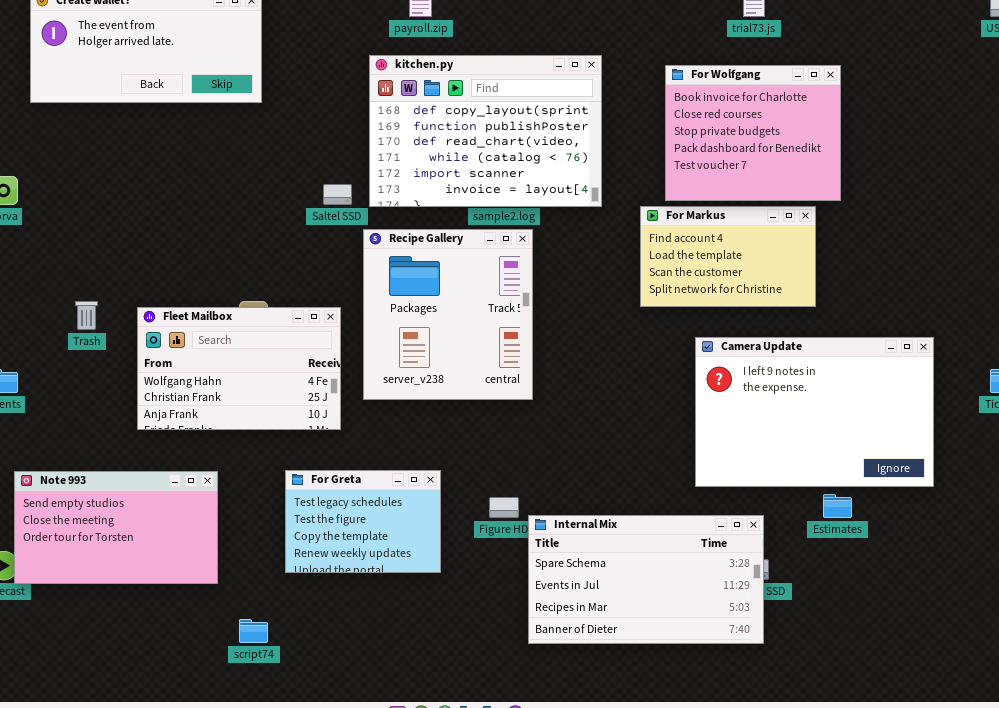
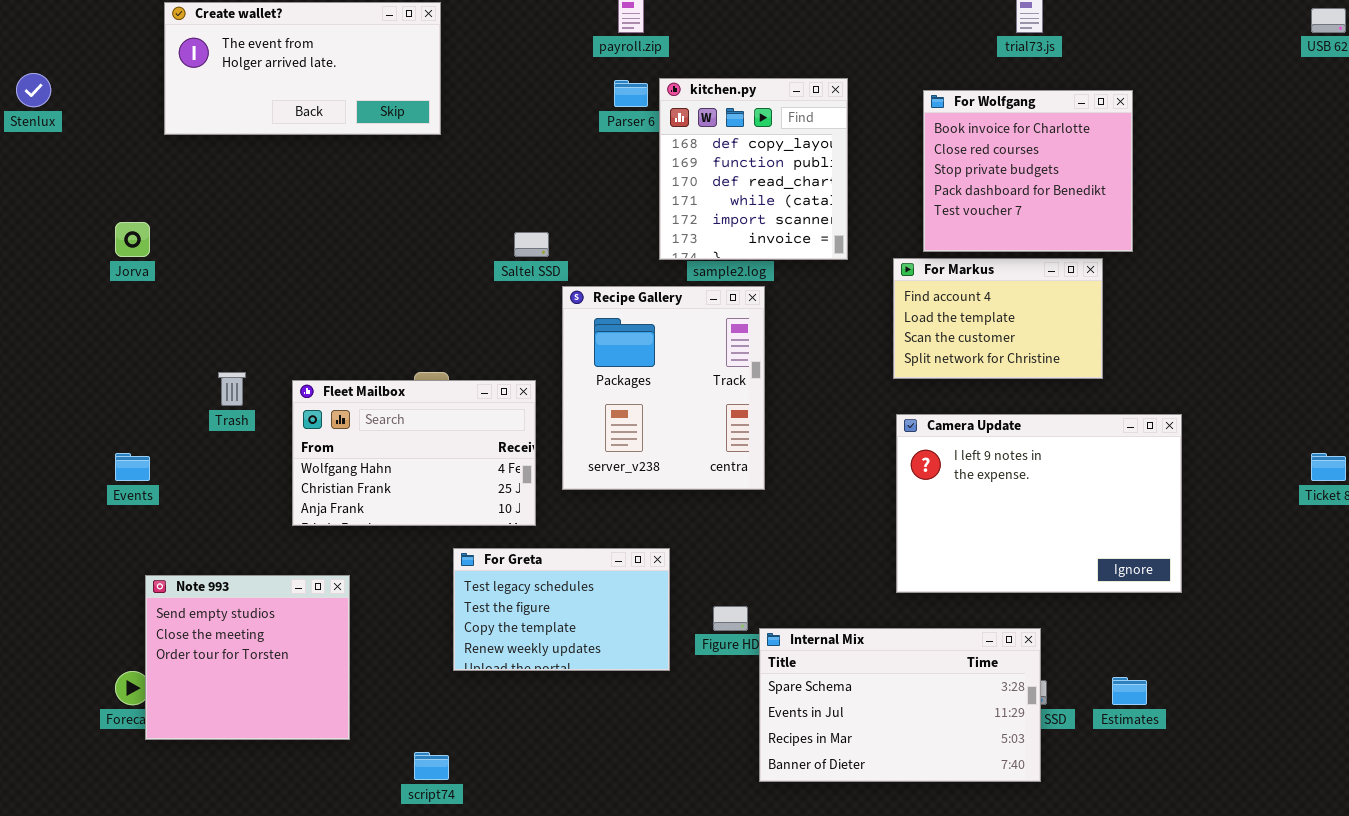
kitchen.py: [369,55,602,207] -> [659,78,848,260], resized
Camera Update: [695,337,934,487] -> [896,414,1182,593], moved
For Greta: [285,470,441,573] -> [453,548,670,671], moved, resized
Note 993: [14,471,218,584] -> [145,575,350,740], resized
Estimates: [823,494,852,518] -> [1112,677,1147,705], moved

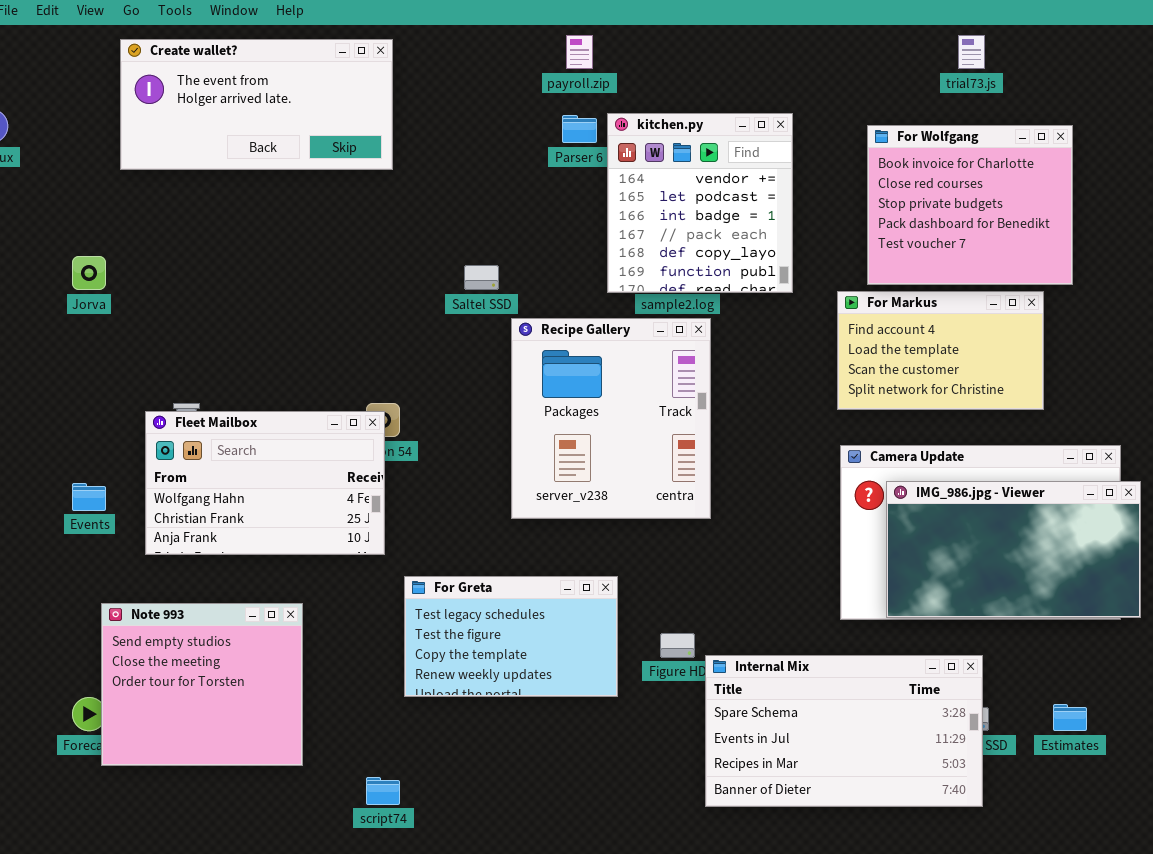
kitchen.py: [659,78,848,260] -> [607,113,793,293], scrolled up 4 rows
Fleet Mailbox: [292,380,536,526] -> [145,411,385,555], moved
IMG_986.jpg - Viewer: none -> [886,481,1141,618], opened

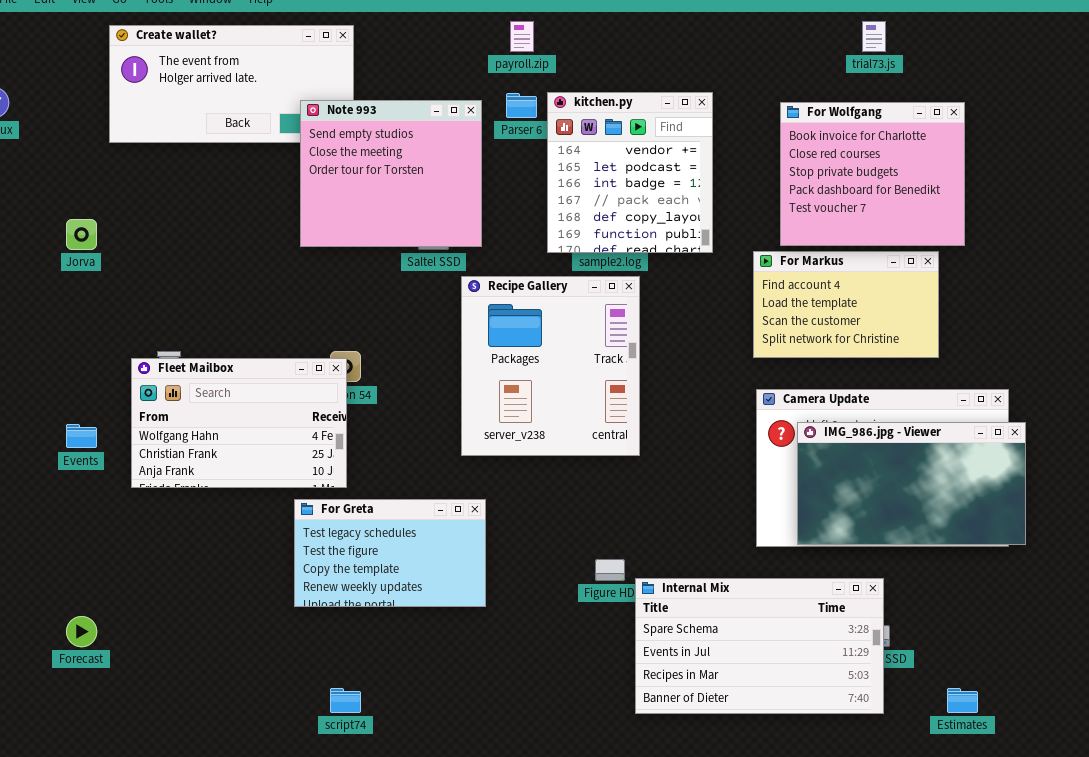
For Greta: [404,576,618,697] -> [294,499,486,607], moved
Note 993: [101,603,303,766] -> [300,100,482,247], moved
Estimates: [1053,704,1087,731] -> [947,688,978,713], moved

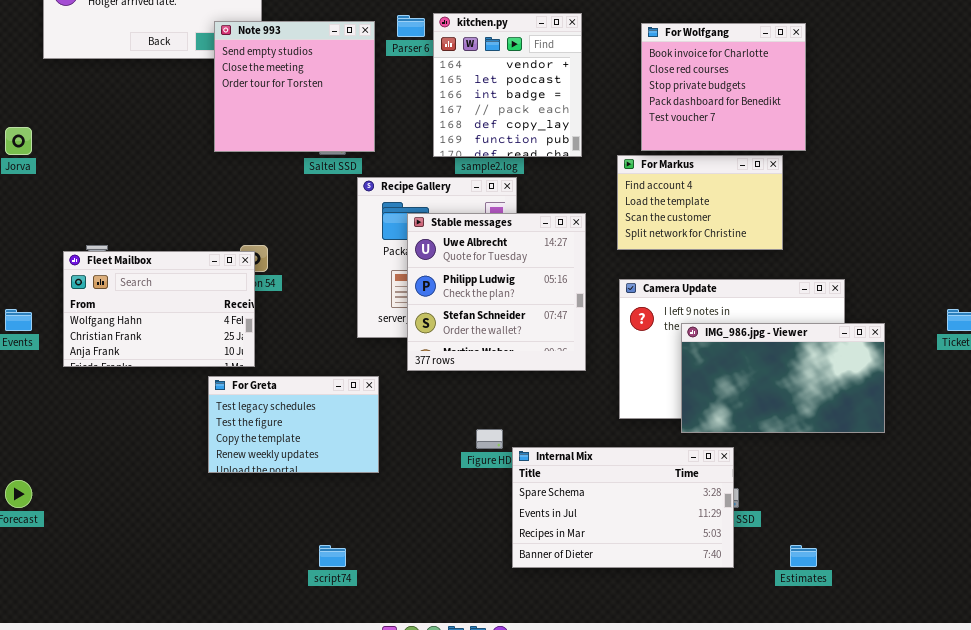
Stable messages: none -> [407,213,586,371], opened
IMG_986.jpg - Viewer: [797,422,1026,545] -> [681,323,885,433], moved
script74: [330,688,361,713] -> [319,545,346,567], moved

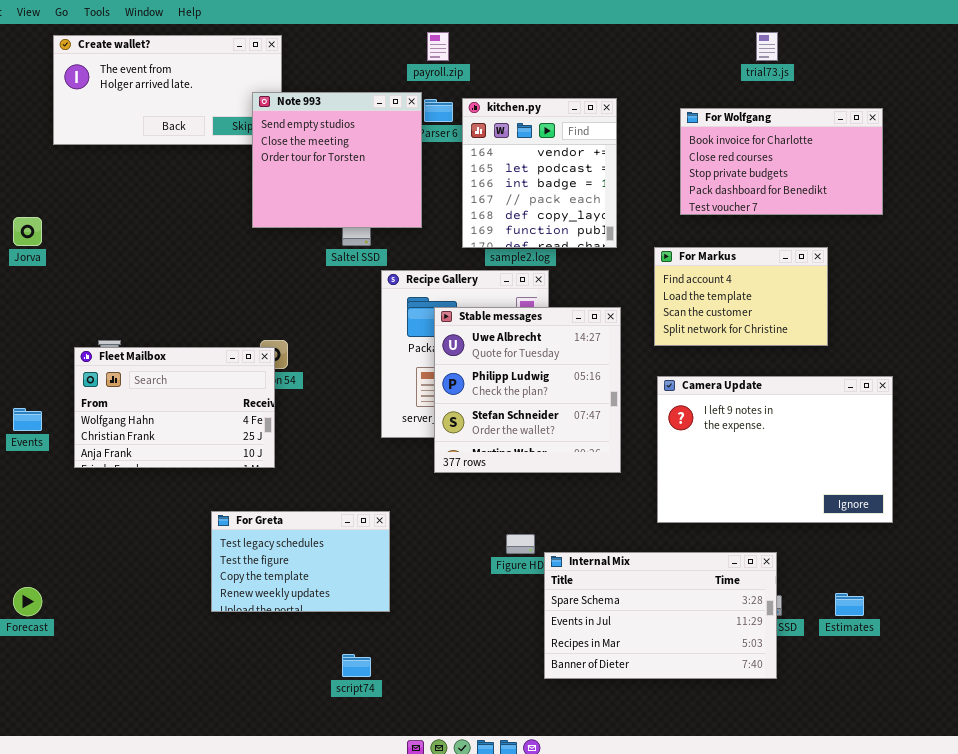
Note 993: [214,21,375,152] -> [252,92,422,228], moved
For Wolfgang: [641,23,806,151] -> [680,108,883,215], resized
IMG_986.jpg - Viewer: [681,323,885,433] -> none, closed
For Greta: [208,376,379,473] -> [211,511,390,612], moved
Estimates: [790,545,817,567] -> [835,593,864,616], moved

